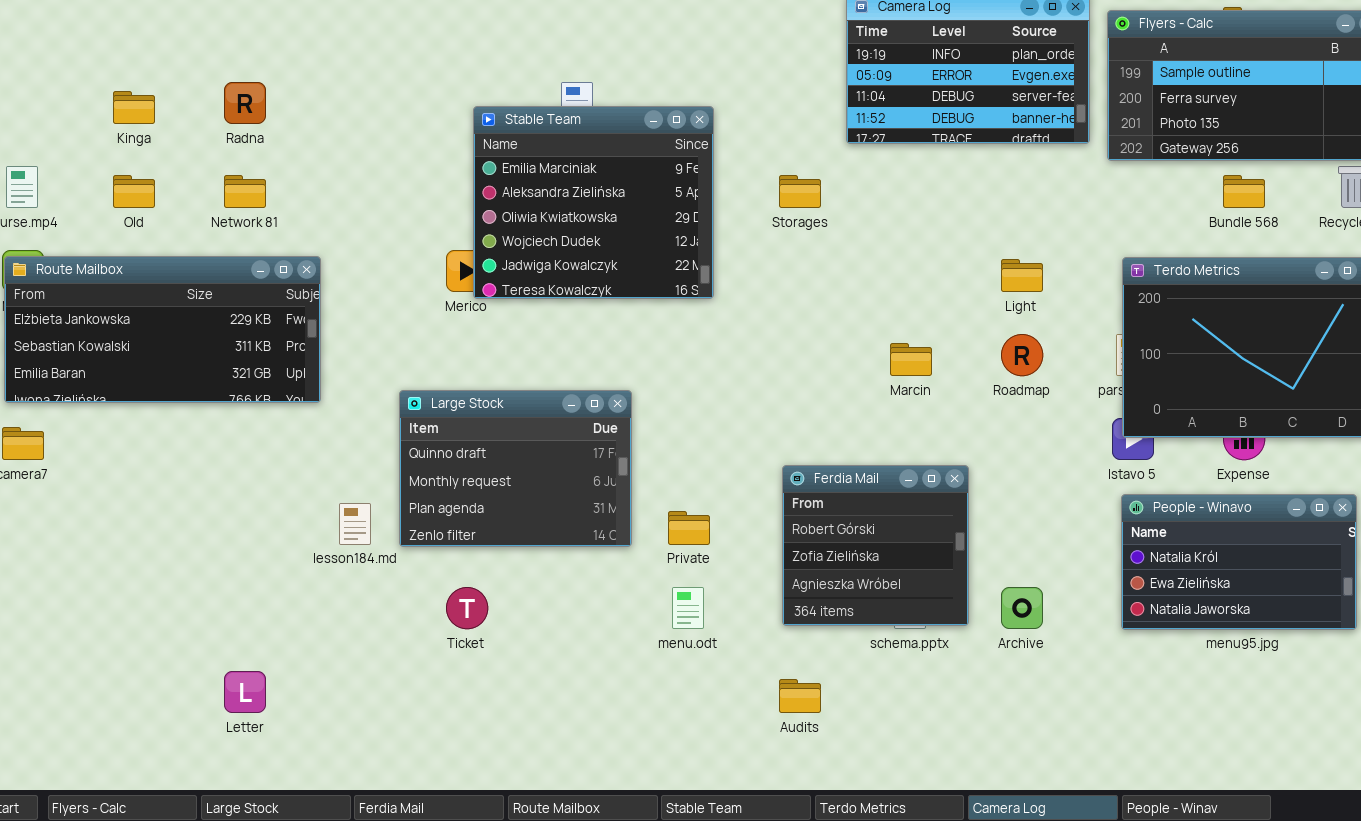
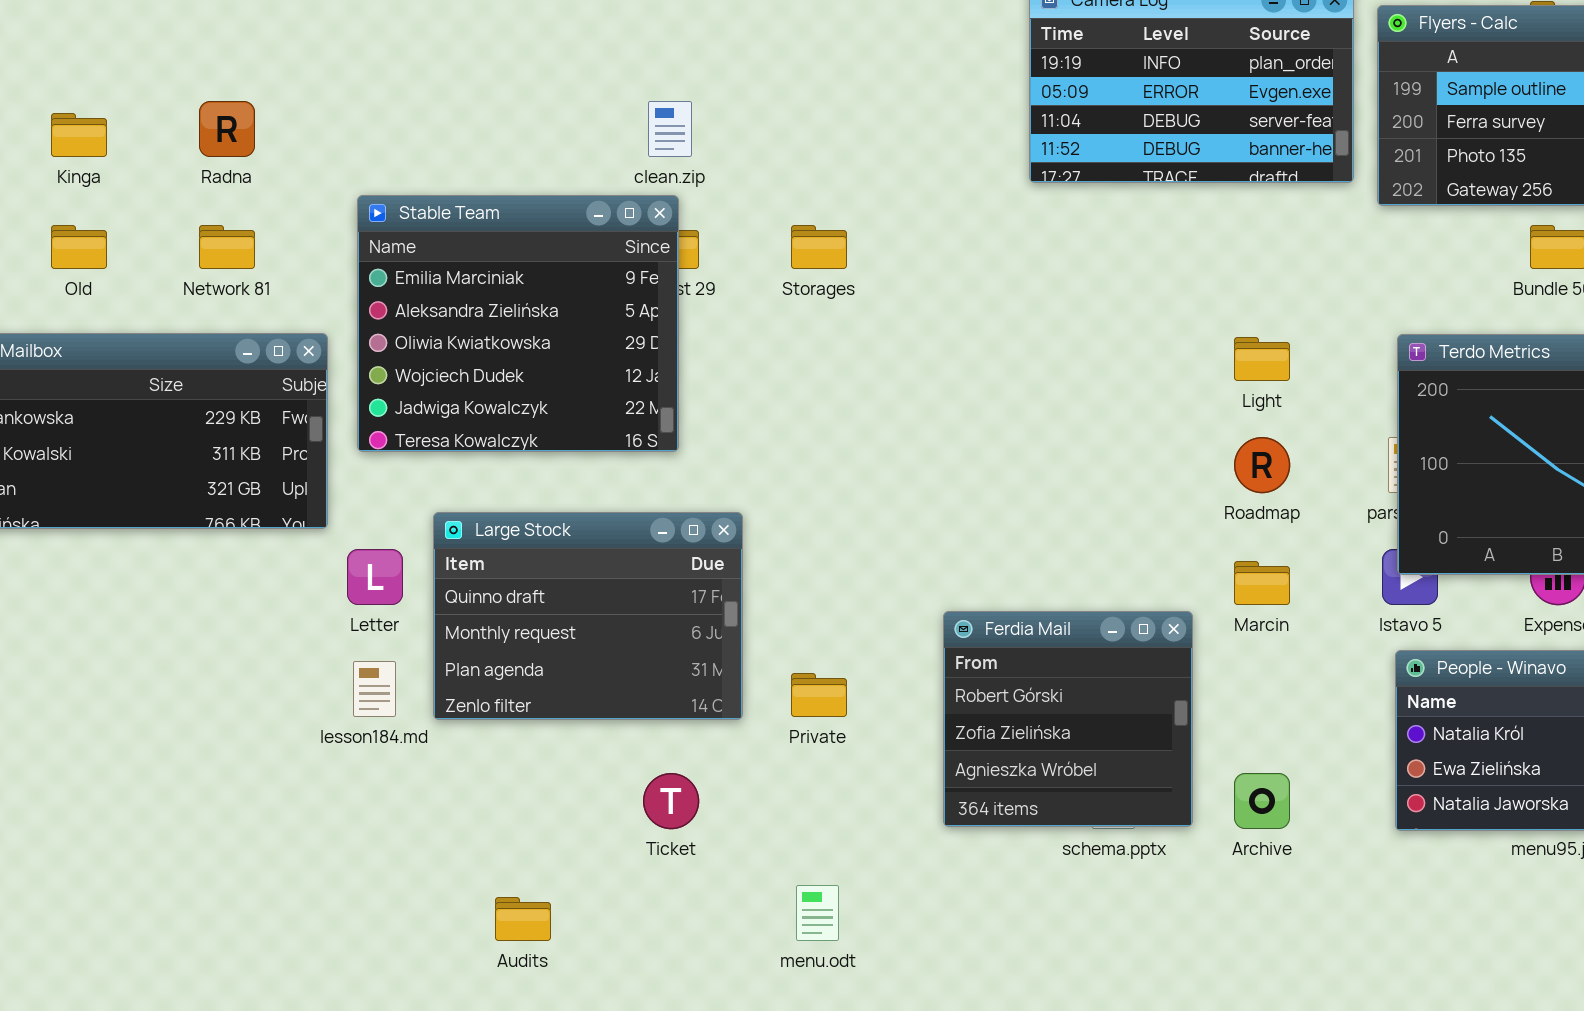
Stable Team: [473,106,714,299] -> [357,195,679,452], moved
Storages: [779,175,821,208] -> [791,225,847,269], moved
Marcin: [890,343,932,376] -> [1234,561,1290,605], moved
Ticket: [446,587,488,629] -> [643,773,699,829], moved
menu.odt: [672,587,704,629] -> [796,885,839,941], moved
Letter: [224,671,266,713] -> [347,549,403,605], moved
Audits: [779,679,821,713] -> [495,897,551,941], moved

